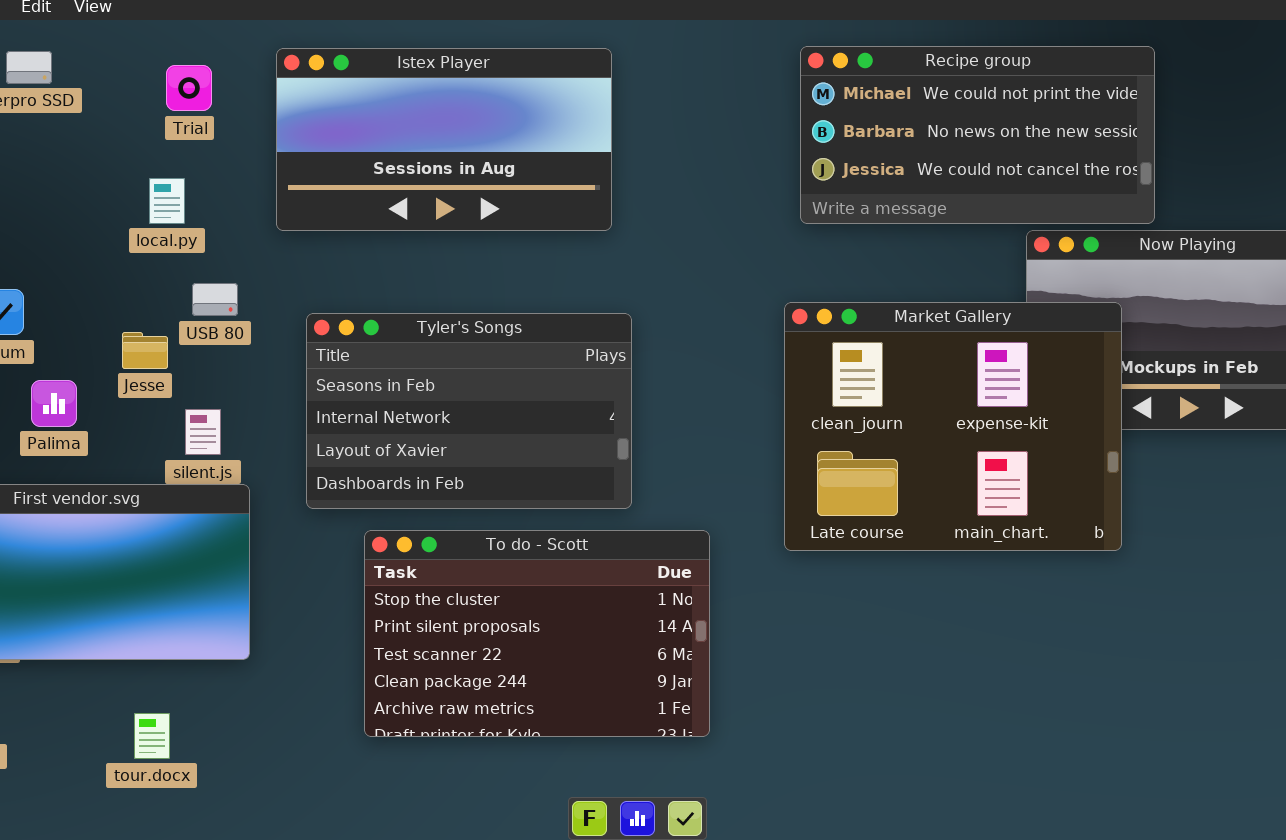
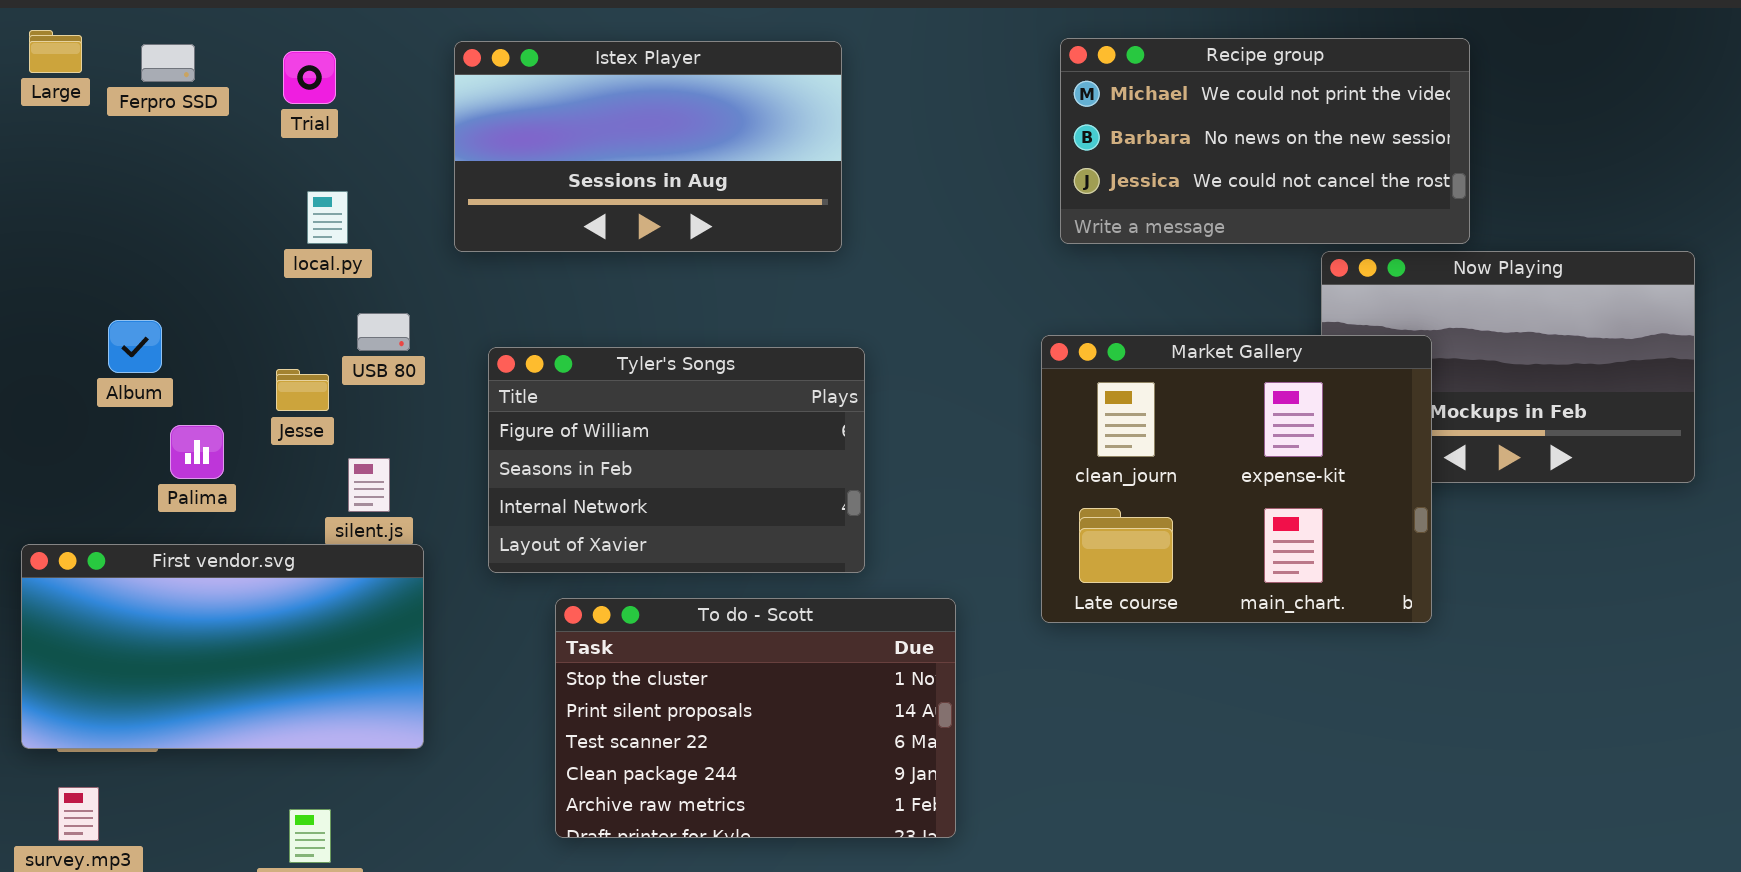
Trial: [166,65,212,111] -> [283,51,336,104], moved
Tyler's Songs: [306,313,632,509] -> [488,347,865,573], scrolled up 1 row

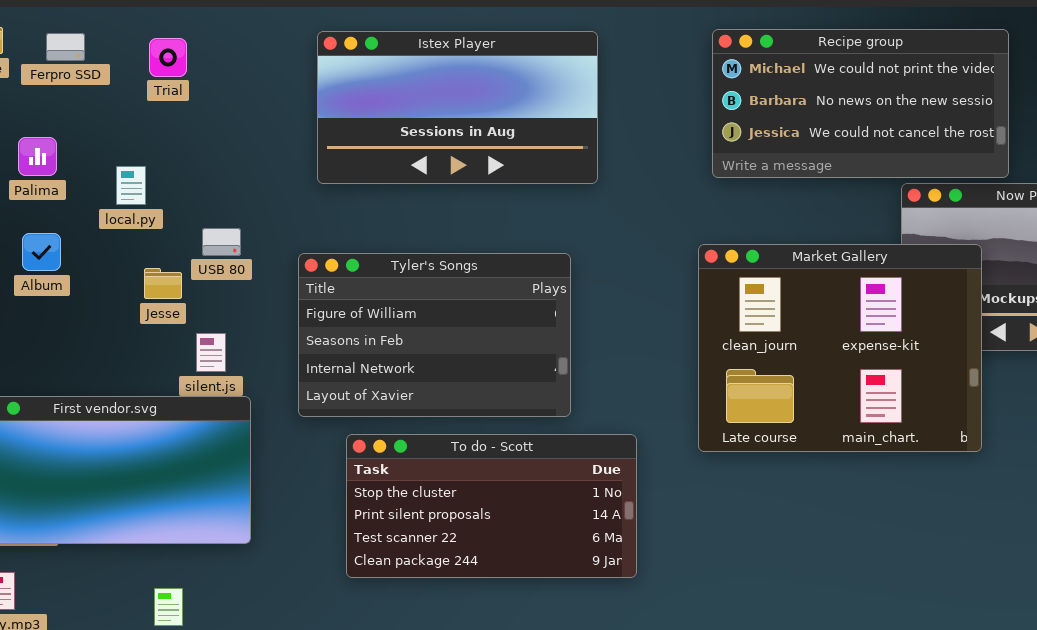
Istex Player: [454,41,842,252] -> [317,31,598,184], moved
local.py: [307,191,348,244] -> [116,166,146,205], moved
Palima: [170,425,224,479] -> [18,137,57,176], moved
To do - Scott: [555,598,956,838] -> [346,434,637,578], resized

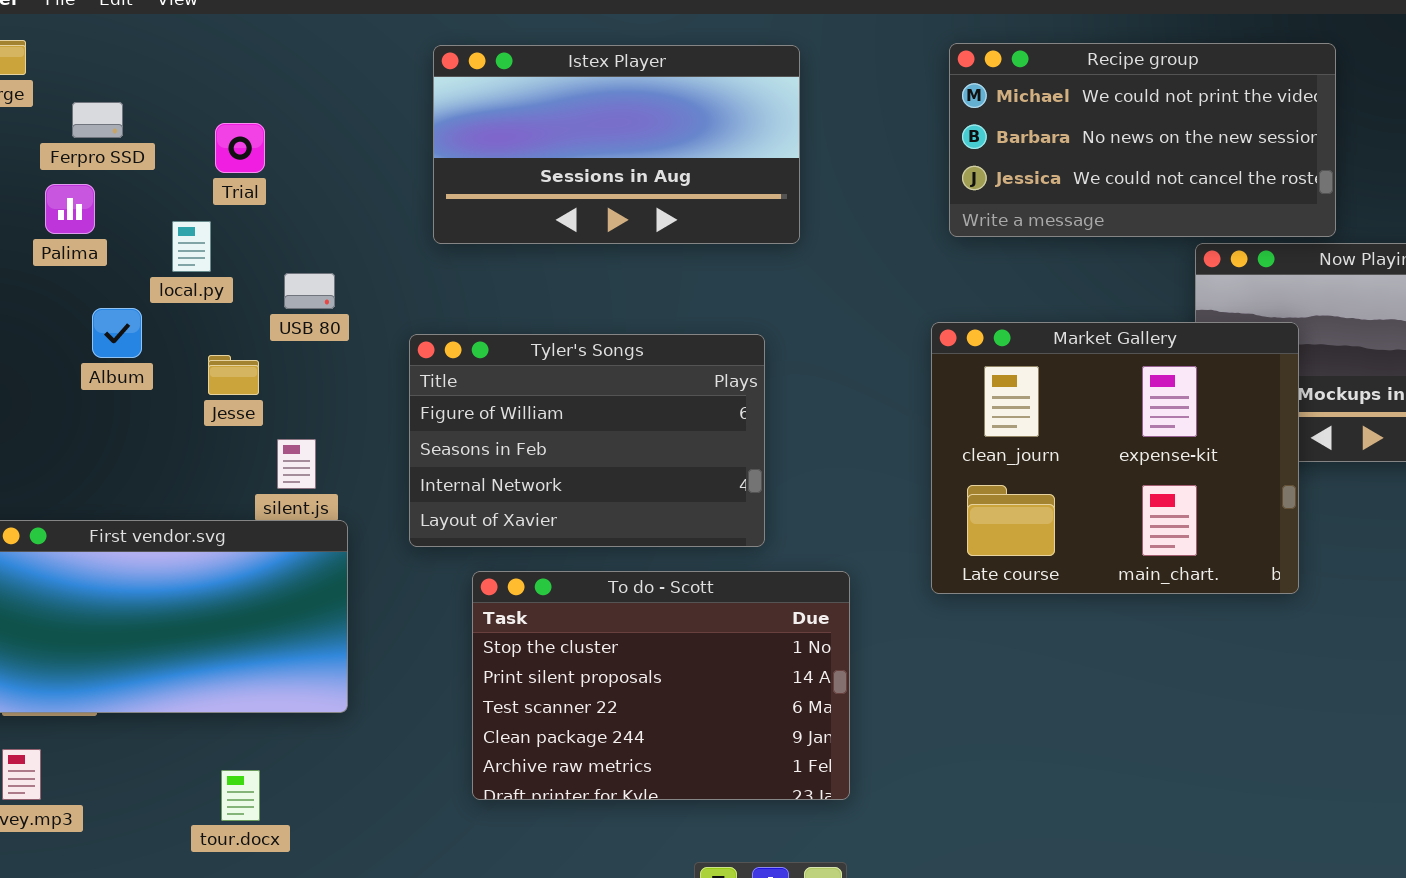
Ferpro SSD: [46,33,85,61] -> [72,102,123,138], moved
Trial: [149,38,187,77] -> [215,123,265,173], moved
USB 80: [202,228,241,256] -> [284,273,335,309], moved
Album: [22,233,61,271] -> [92,308,142,358], moved
To do - Scott: [346,434,637,578] -> [472,571,850,800], resized

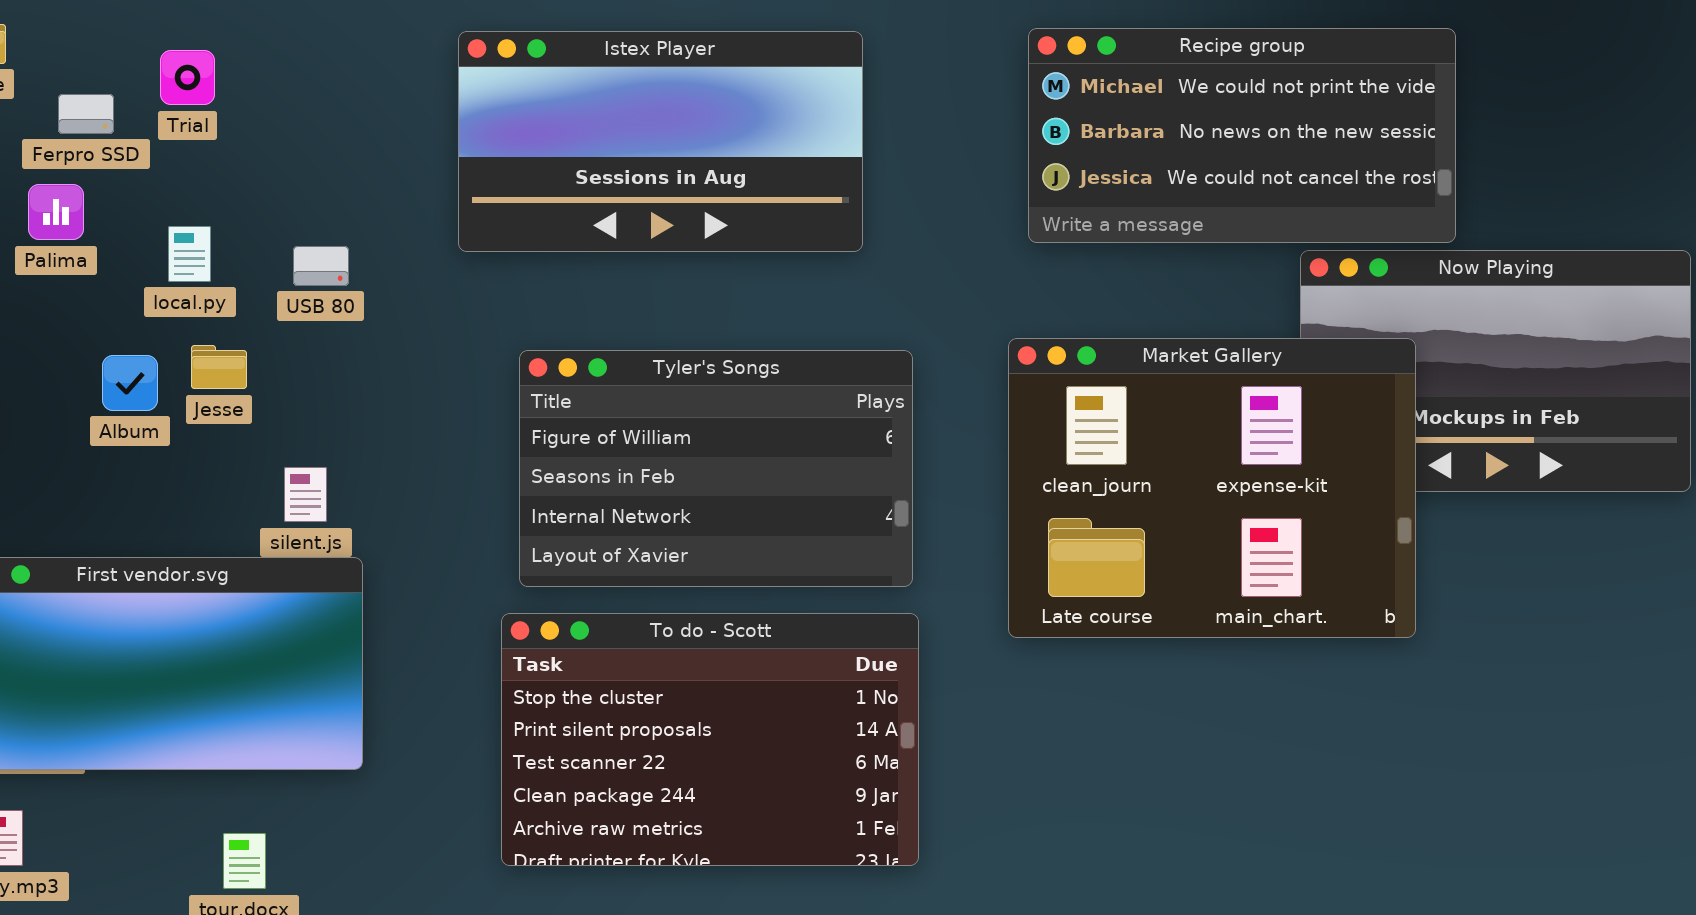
Trial: [215,123,265,173] -> [160,50,215,105], moved
USB 80: [284,273,335,309] -> [293,246,349,286], moved
Album: [92,308,142,358] -> [102,355,158,411], moved
Tyler's Songs: [409,334,765,547] -> [519,350,913,587], moved
Jesse: [208,355,259,395] -> [191,345,247,389], moved

